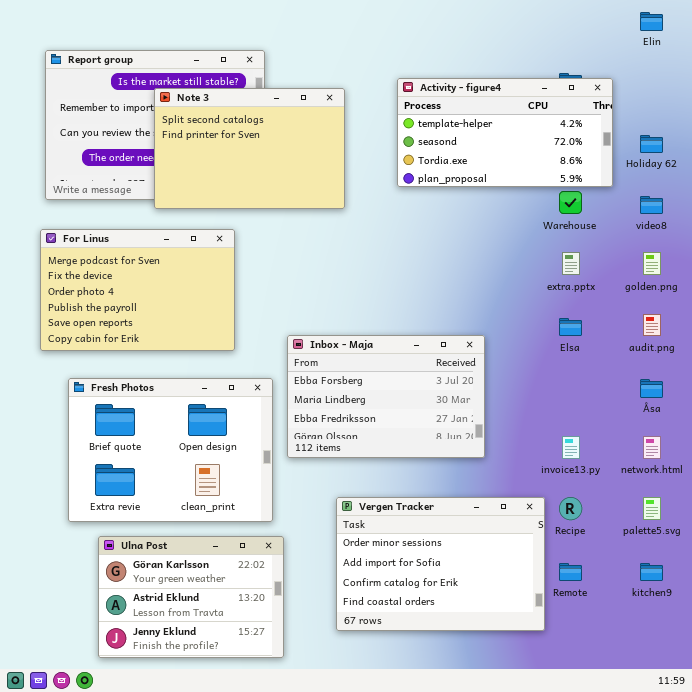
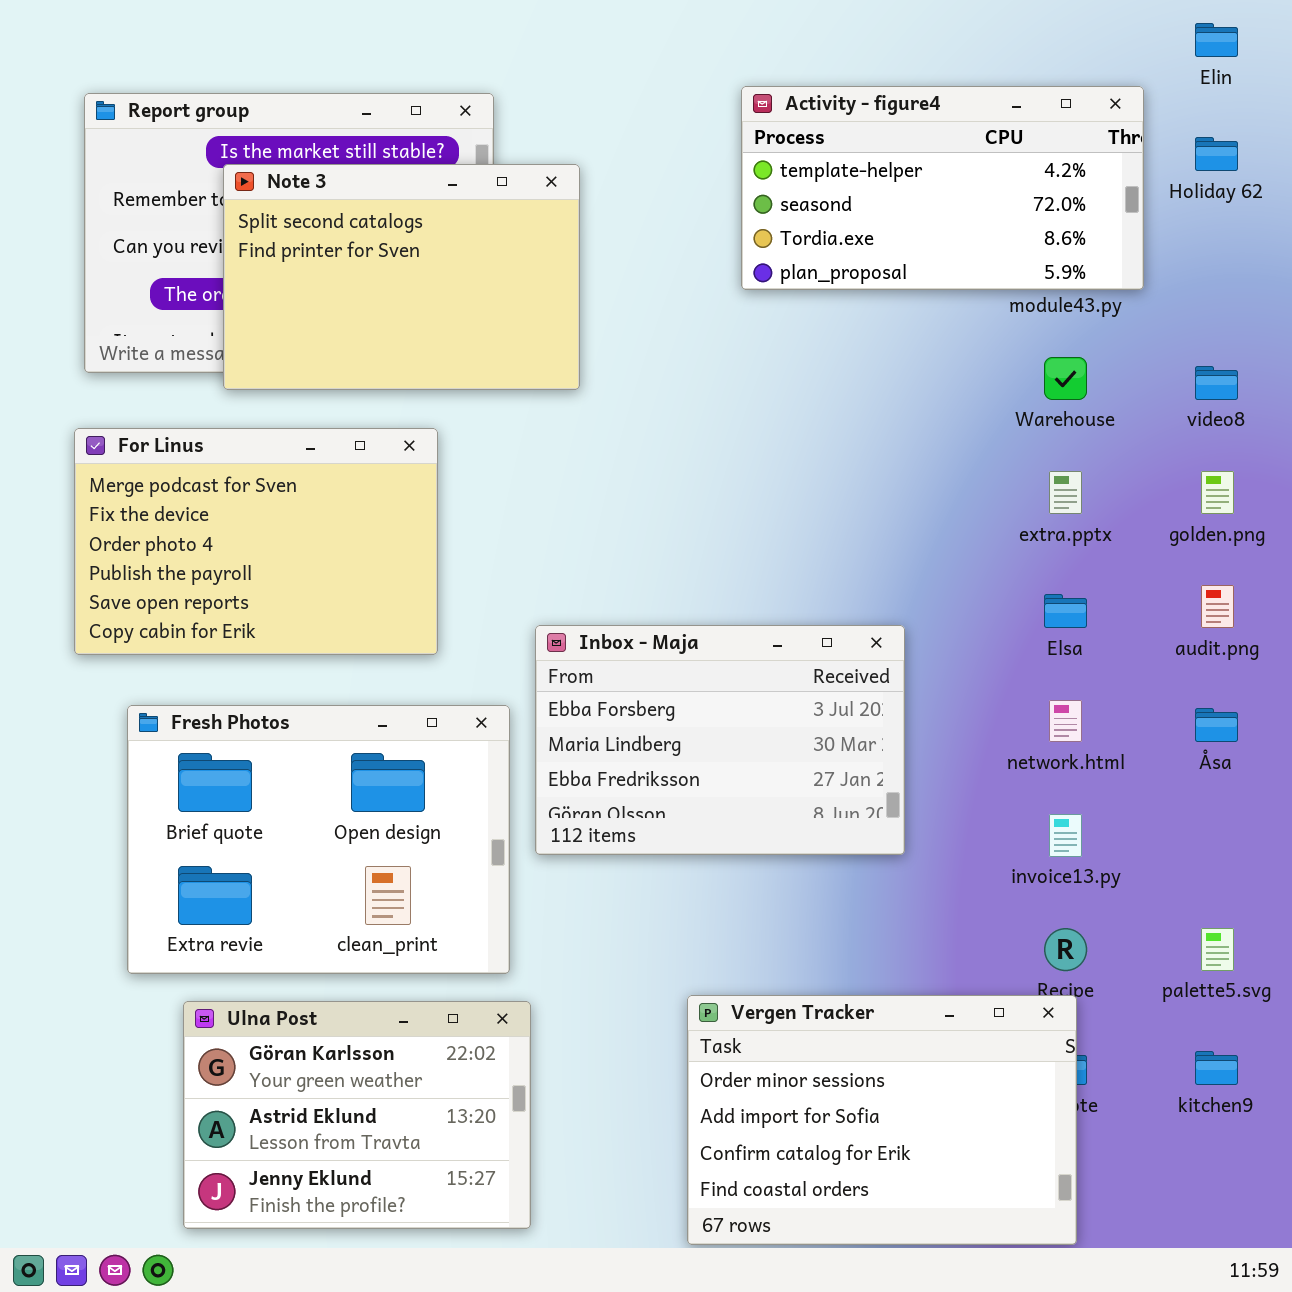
Activity - figure4: [397,78,613,187] -> [741,86,1144,290], moved
Note 3: [154,88,345,209] -> [223,164,580,390], moved
Holiday 62: [640,135,663,153] -> [1195,137,1238,171], moved
network.html: [643,436,661,459] -> [1049,700,1082,742], moved
Vergen Tracker: [336,497,545,631] -> [687,995,1077,1245], moved

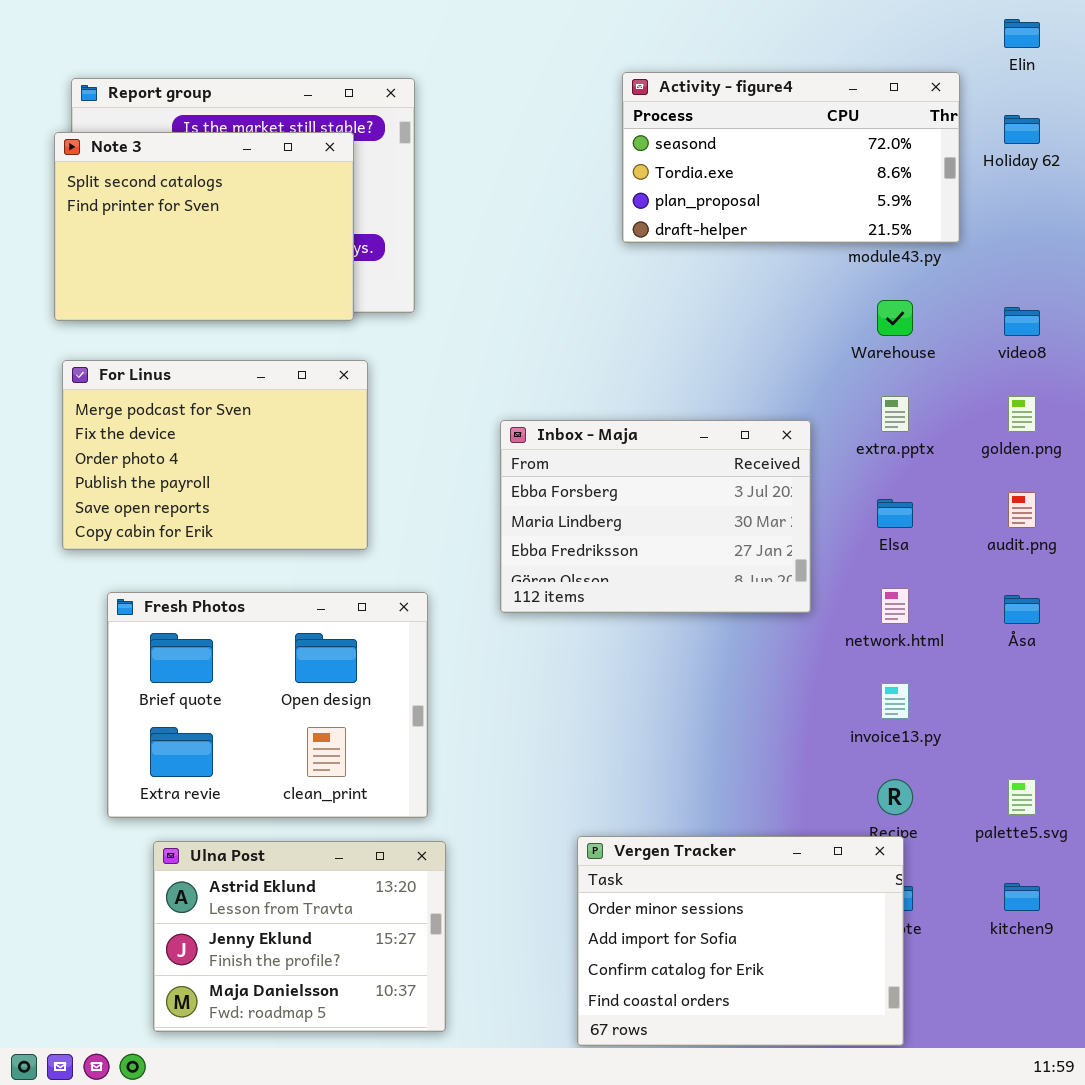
Activity - figure4: [741,86,1144,290] -> [622,72,960,243], scrolled down 1 row
Note 3: [223,164,580,390] -> [54,132,354,321], moved
Inbox - Maja: [535,625,905,855] -> [500,420,811,613], moved
Ulna Post: [183,1001,531,1229] -> [153,841,446,1032], scrolled down 1 row

